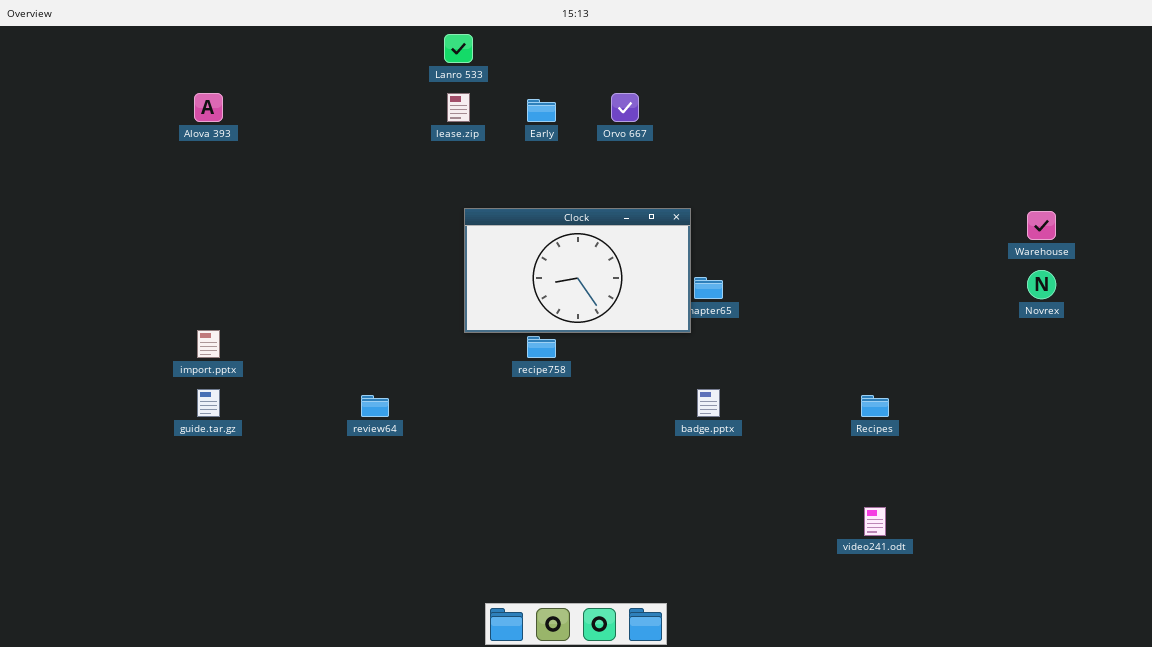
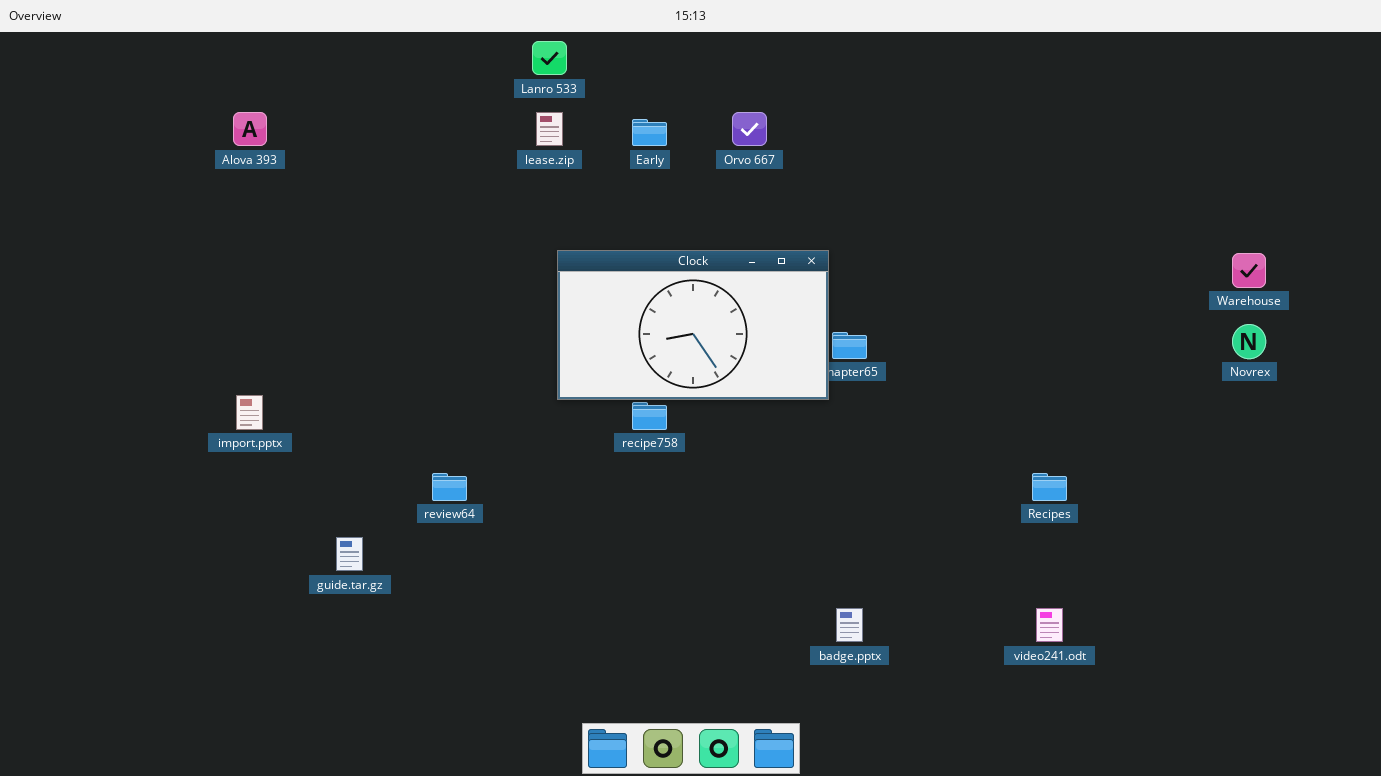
guide.tar.gz: [197,389,220,417] -> [336,537,363,571], moved
badge.pptx: [697,389,720,417] -> [836,608,863,642], moved

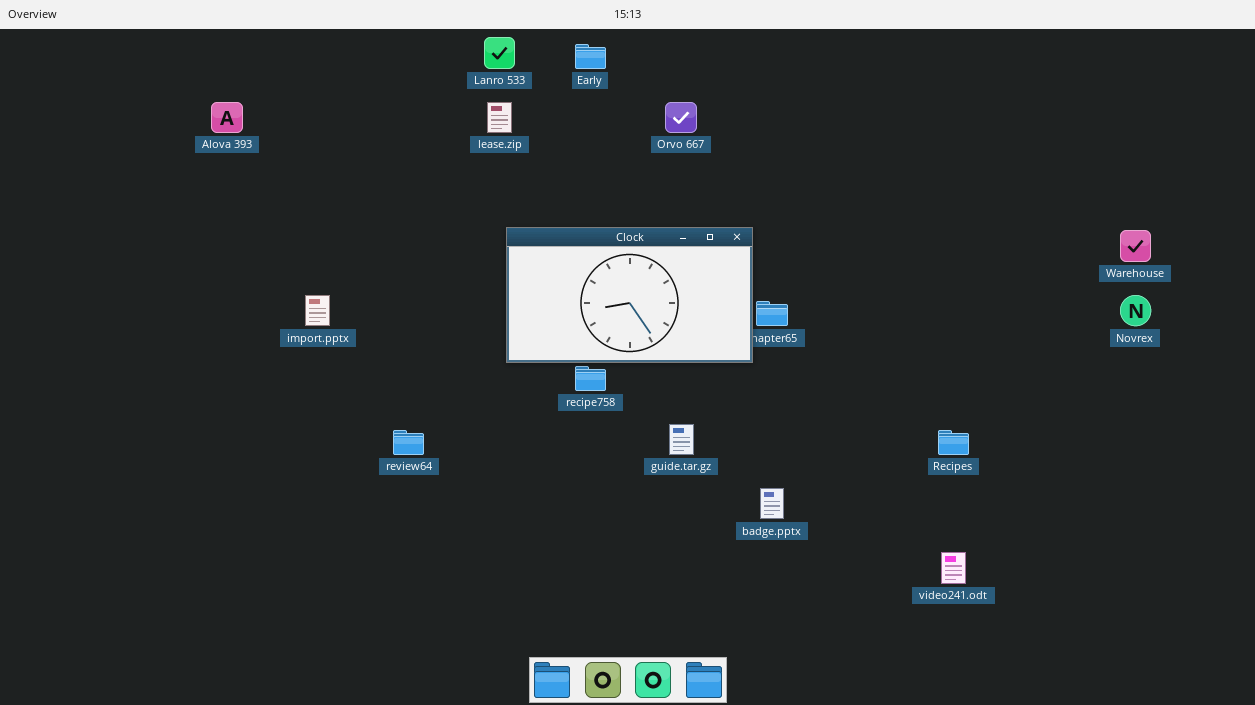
Early: [632,119,667,146] -> [575,44,606,69], moved
import.pptx: [236,395,263,430] -> [305,295,330,326], moved
guide.tar.gz: [336,537,363,571] -> [669,424,694,455], moved
badge.pptx: [836,608,863,642] -> [760,488,784,519], moved

